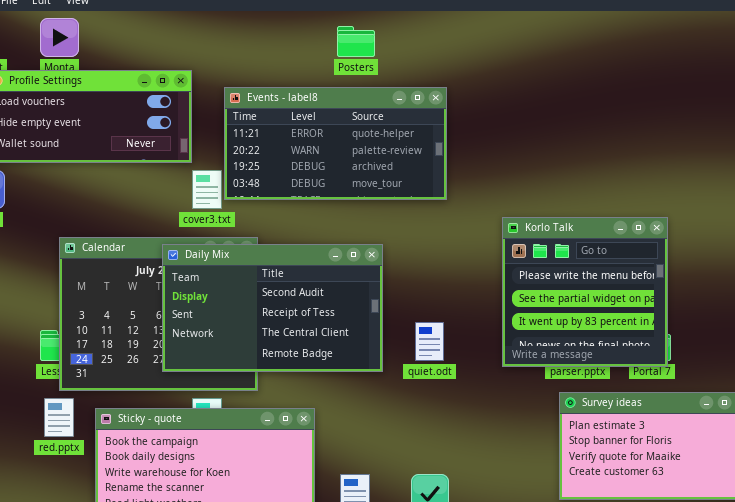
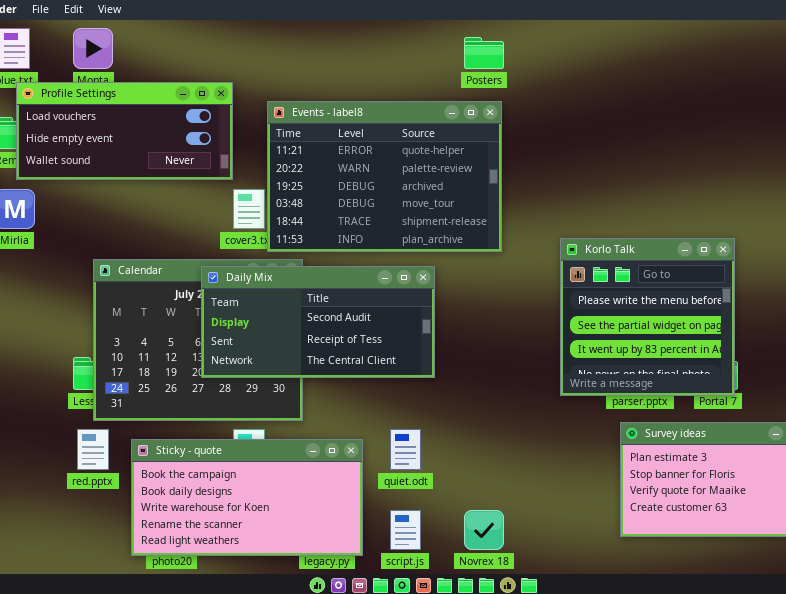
Posters: [337,26,375,57] -> [464,37,504,69], moved
Events - label8: [224,87,447,200] -> [267,101,502,252], resized
Daily Mix: [162,244,383,372] -> [201,266,435,378], resized
quiet.odt: [415,322,444,361] -> [390,429,421,470], moved

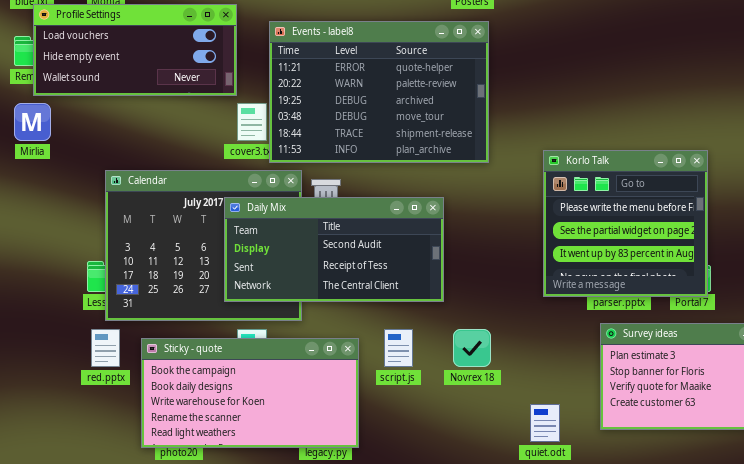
Daily Mix: [201,266,435,378] -> [224,197,444,302], moved
quiet.odt: [390,429,421,470] -> [530,404,560,442], moved
script.js: [390,510,421,550] -> [384,329,413,367], moved
Novrex 18: [464,510,504,550] -> [453,329,491,367], moved

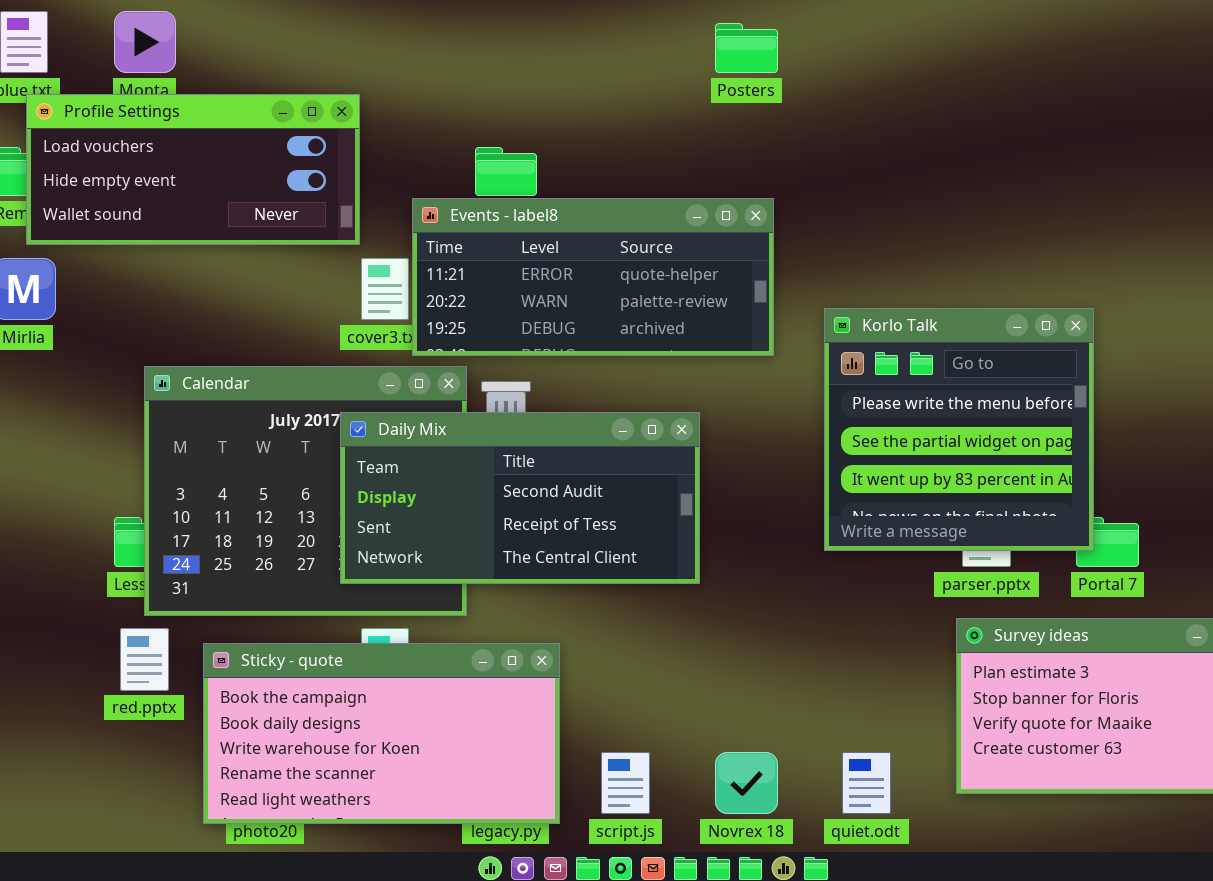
Events - label8: [269,21,489,163] -> [412,198,774,356], resized
Korlo Talk: [543,150,708,297] -> [824,308,1094,551], moved
script.js: [384,329,413,367] -> [601,752,650,814], moved
Novrex 18: [453,329,491,367] -> [715,752,778,814], moved

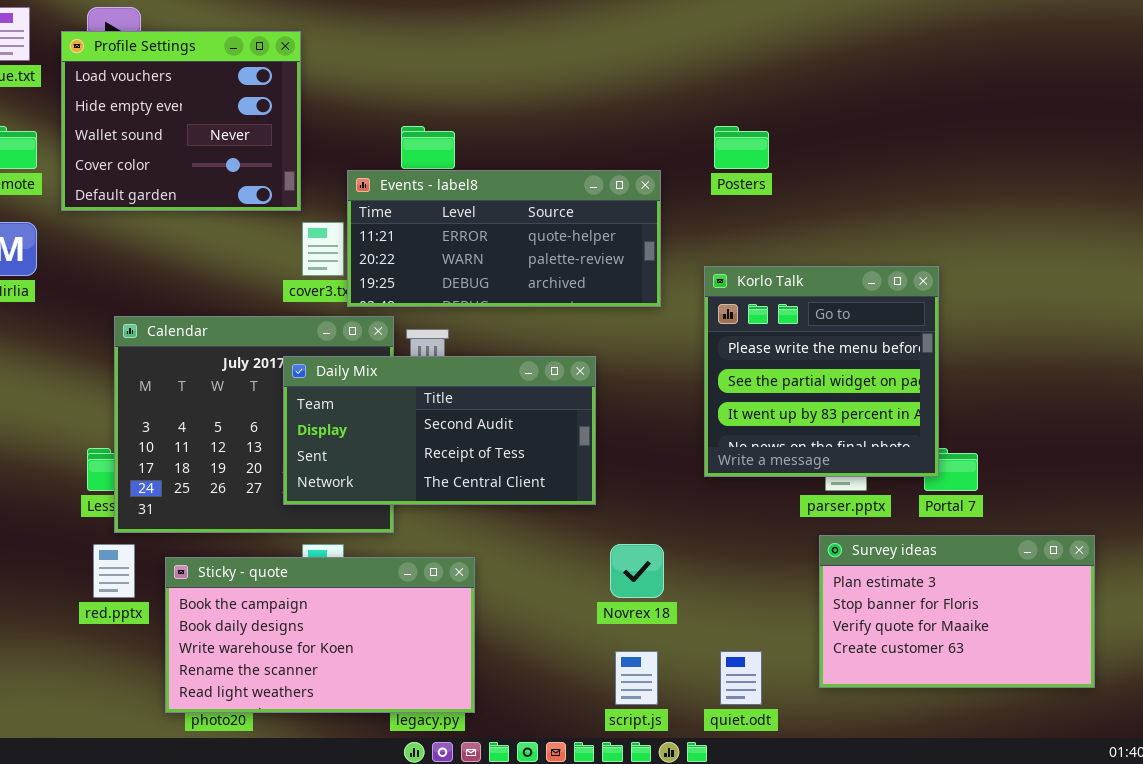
Posters: [715,23,778,73] -> [714,126,769,169], moved
Profile Settings: [26,94,360,245] -> [61,31,301,211], resized
script.js: [601,752,650,814] -> [615,651,658,705], moved
Novrex 18: [715,752,778,814] -> [610,544,664,598], moved

